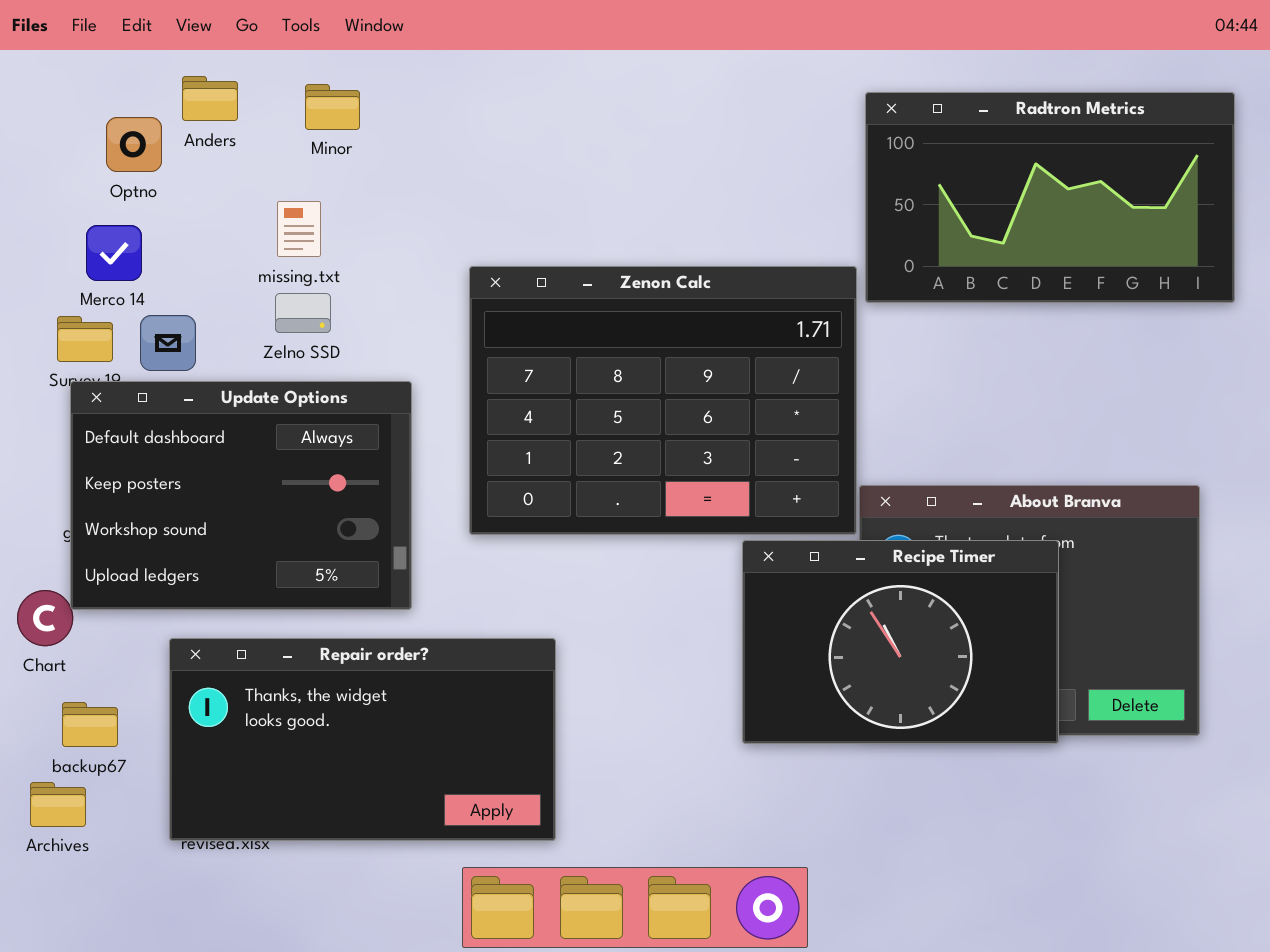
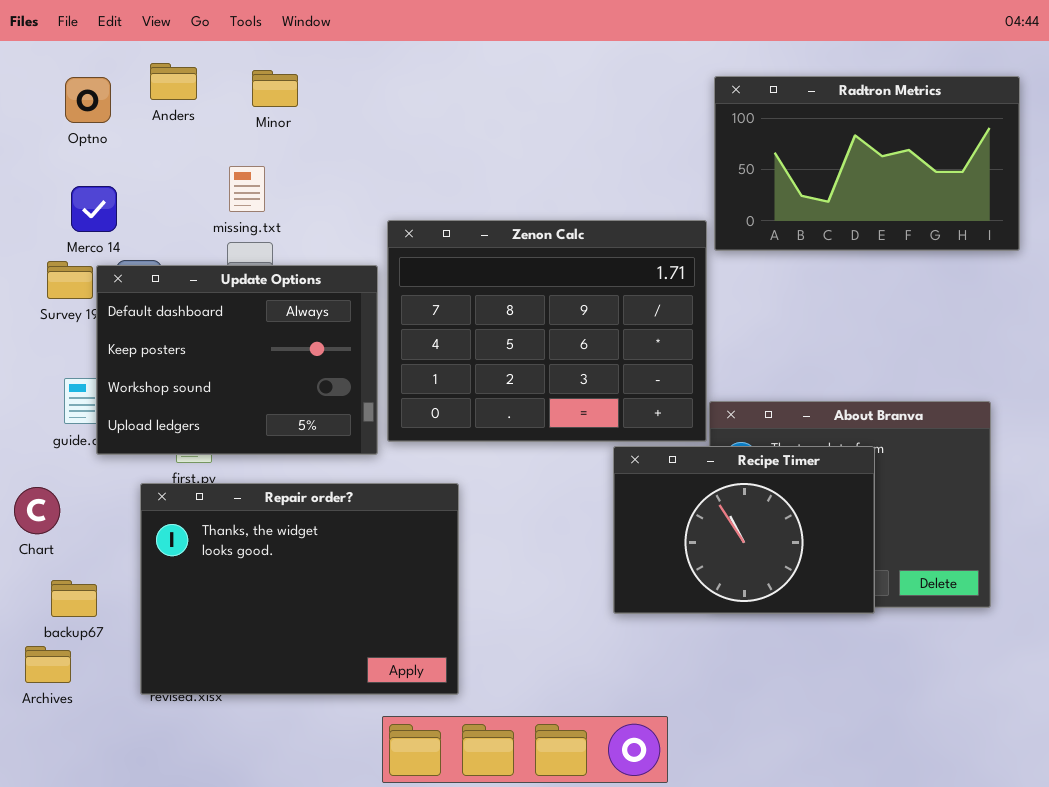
Optno: [106,117,162,172] -> [65,77,111,123], moved
Update Options: [70,381,412,610] -> [96,265,378,455], moved
Repair order?: [169,638,556,841] -> [140,483,459,695], resized

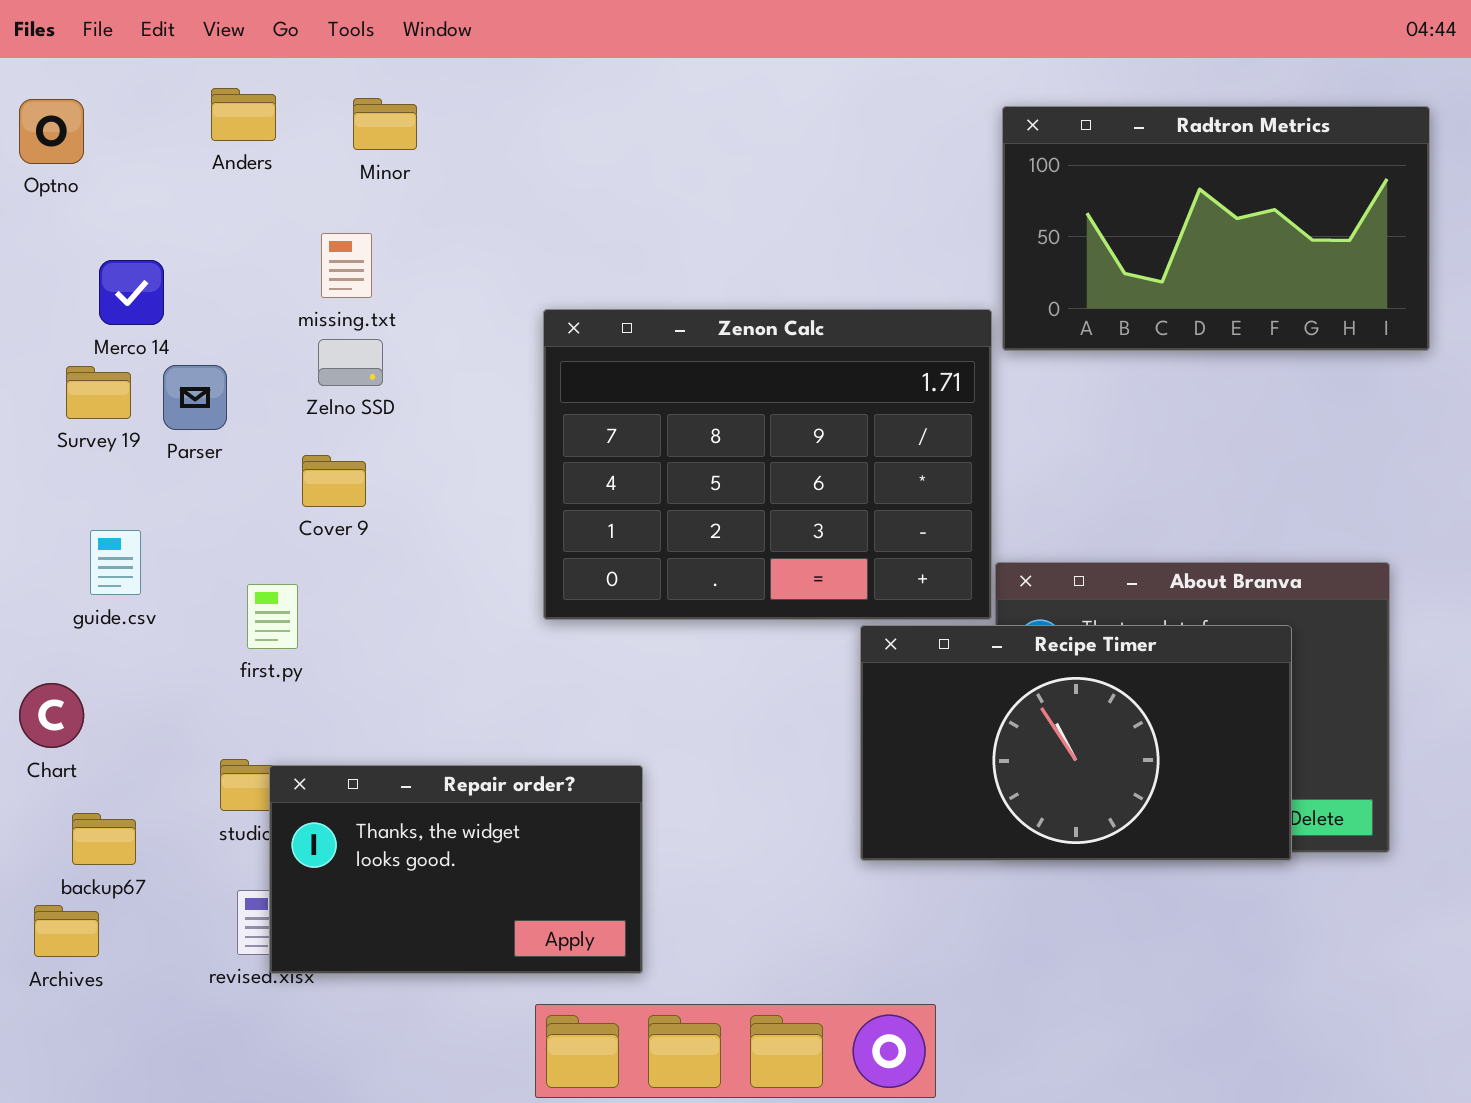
Optno: [65,77,111,123] -> [19,99,84,164], moved
Update Options: [96,265,378,455] -> none, closed
Recipe Timer: [613,446,875,614] -> [860,625,1292,861], resized
Repair order?: [140,483,459,695] -> [269,765,643,974], resized

